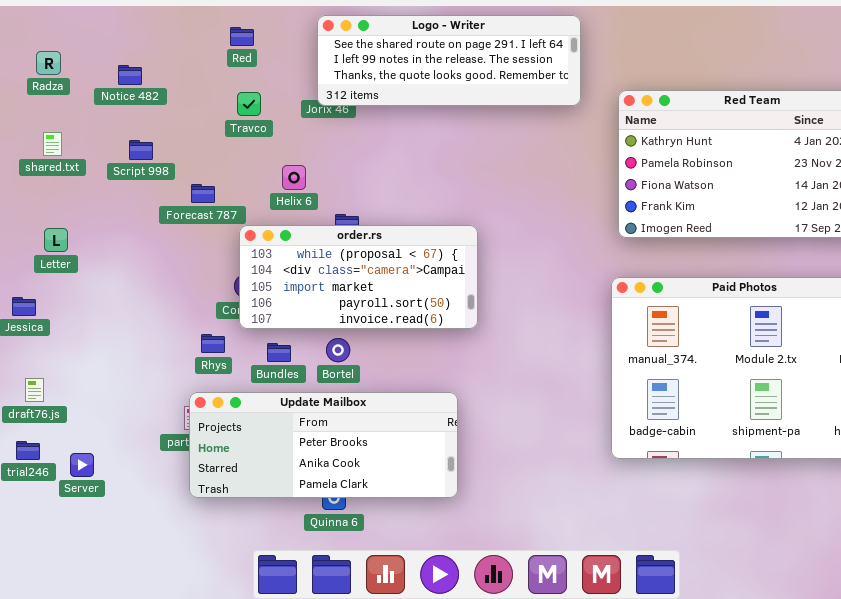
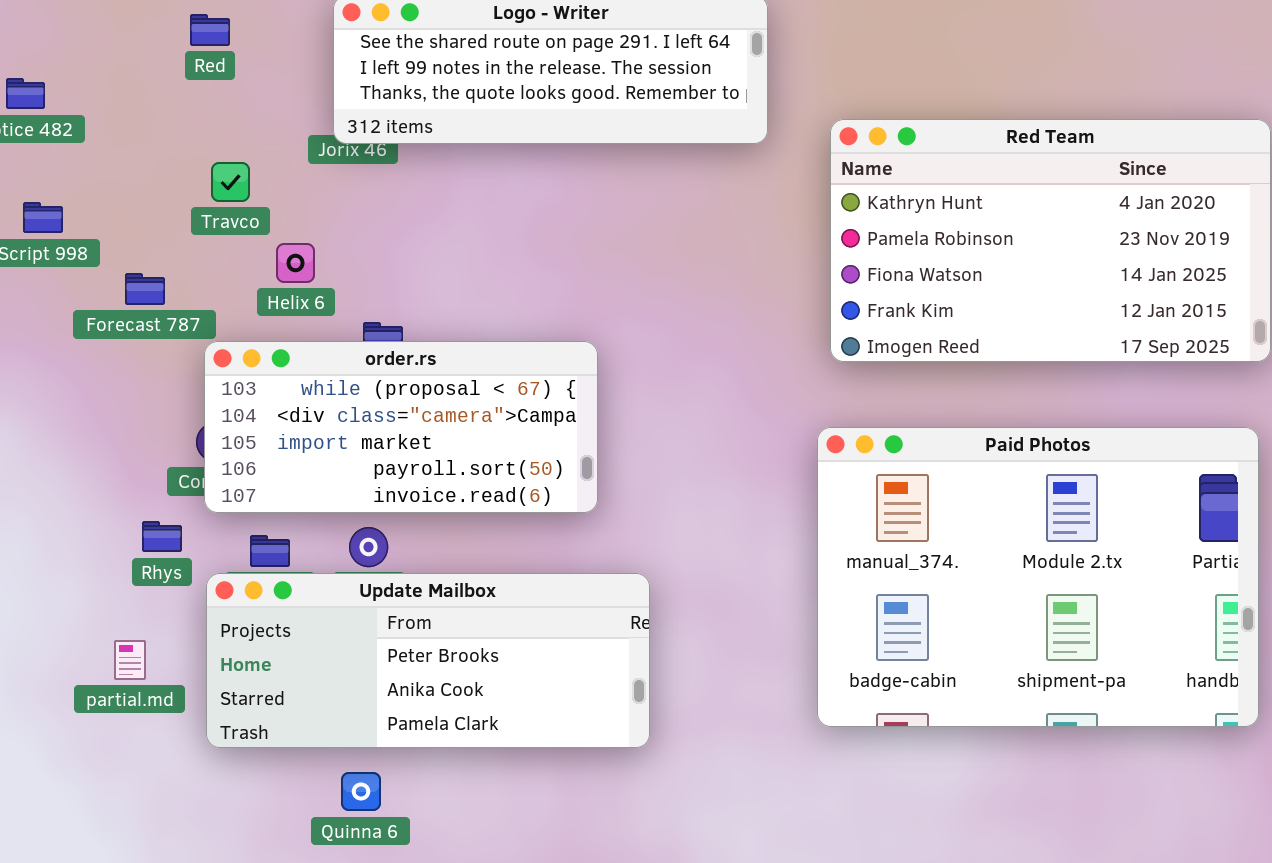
Travco: [237,92,261,116] -> [211,162,250,202], moved
Update Mailbox: [189,392,458,498] -> [206,573,650,748], moved

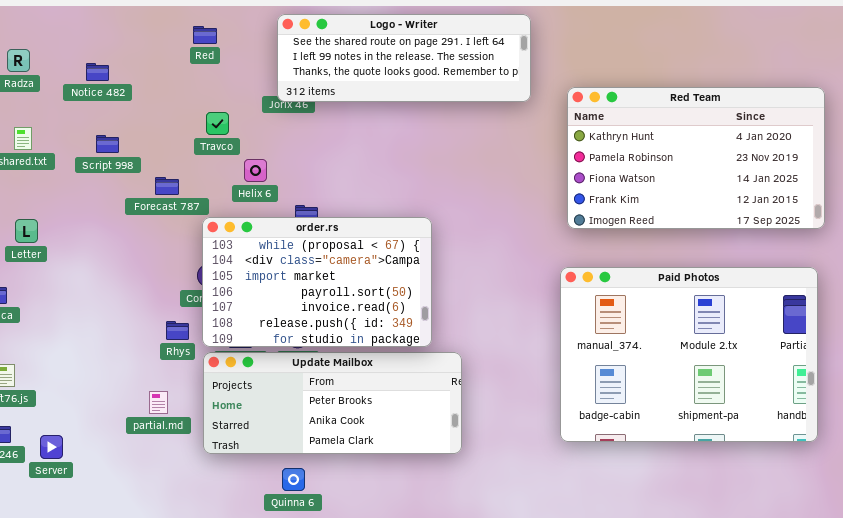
order.rs: [204,341,598,513] -> [202,217,432,347], resized

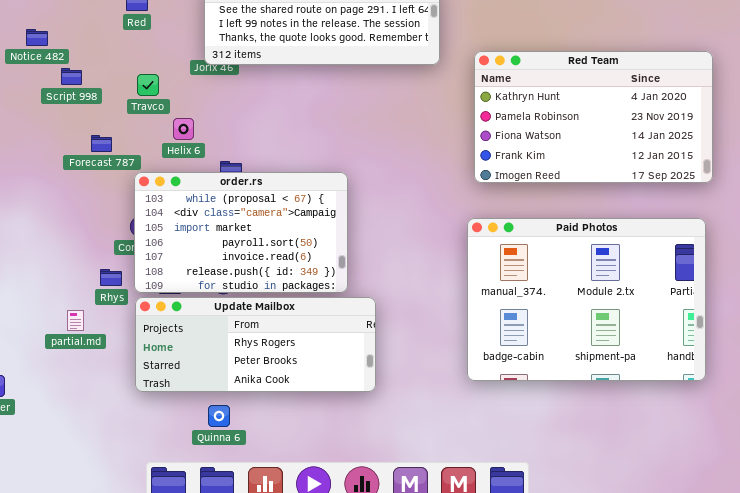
Script 998: [96,135,119,153] -> [61,68,82,85], moved
Update Mailbox: [203,352,462,454] -> [135,297,376,392], scrolled up 1 row
partial.md: [149,391,168,414] -> [67,310,84,331], moved

